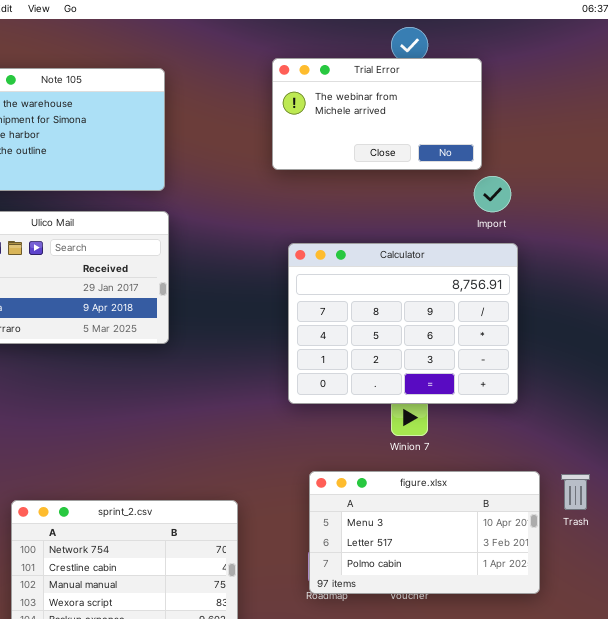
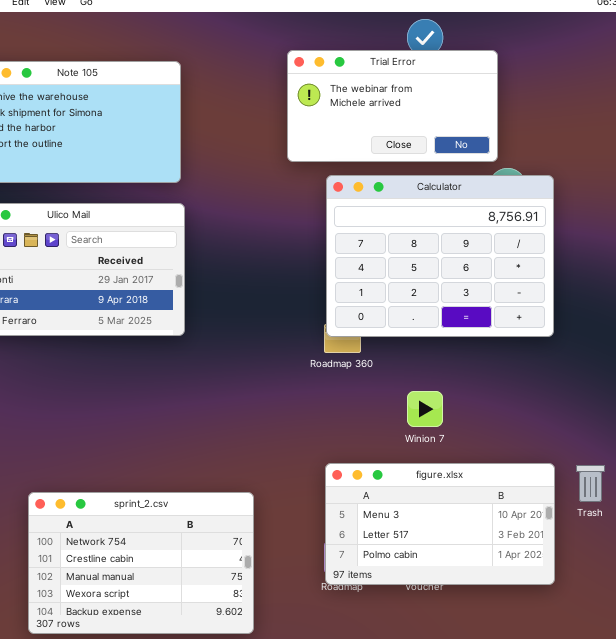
Calculator: [288,243,518,404] -> [326,175,554,337], moved

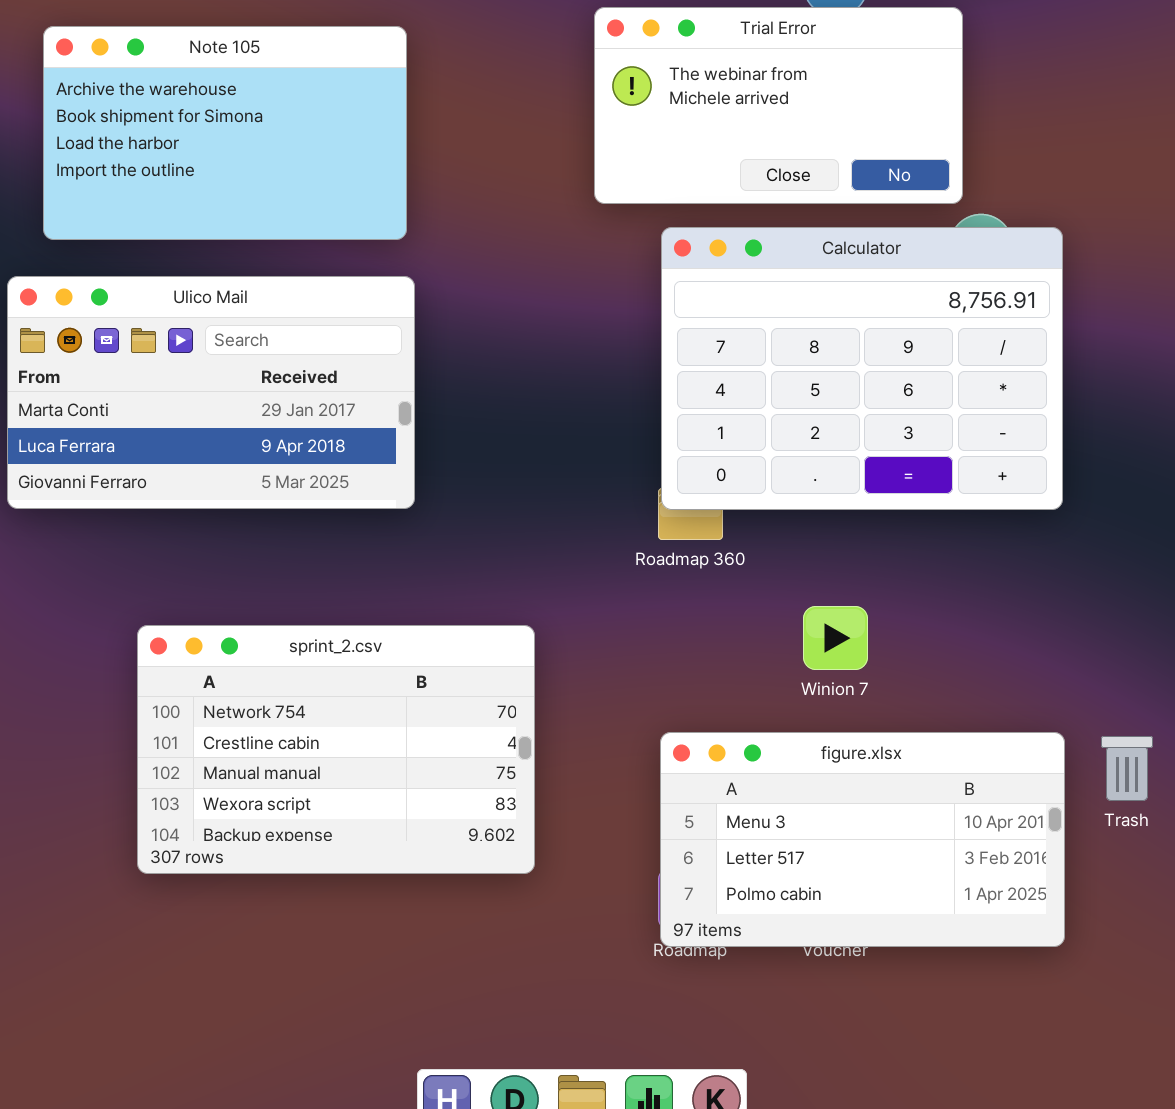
sprint_2.csv: [28,492,254,634] -> [137,625,535,874], moved

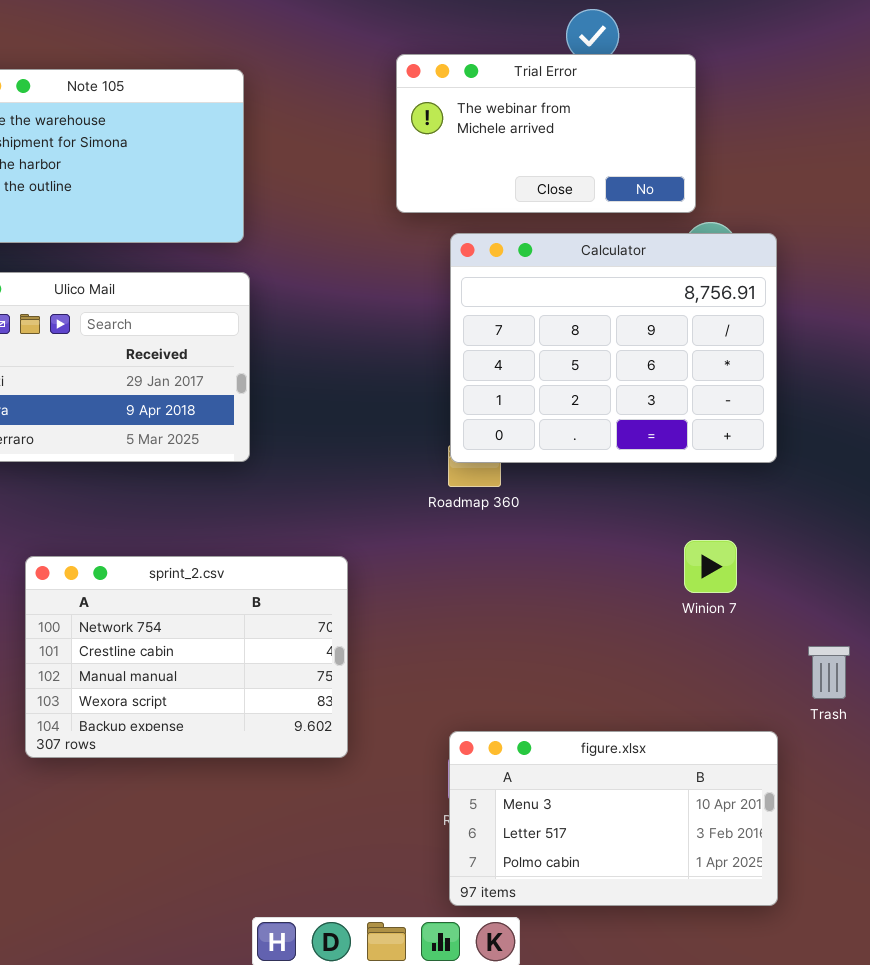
Winion 7: [803,606,868,670] -> [684,540,737,593], moved
figure.xlsx: [660,732,1065,947] -> [449,731,778,906], moved

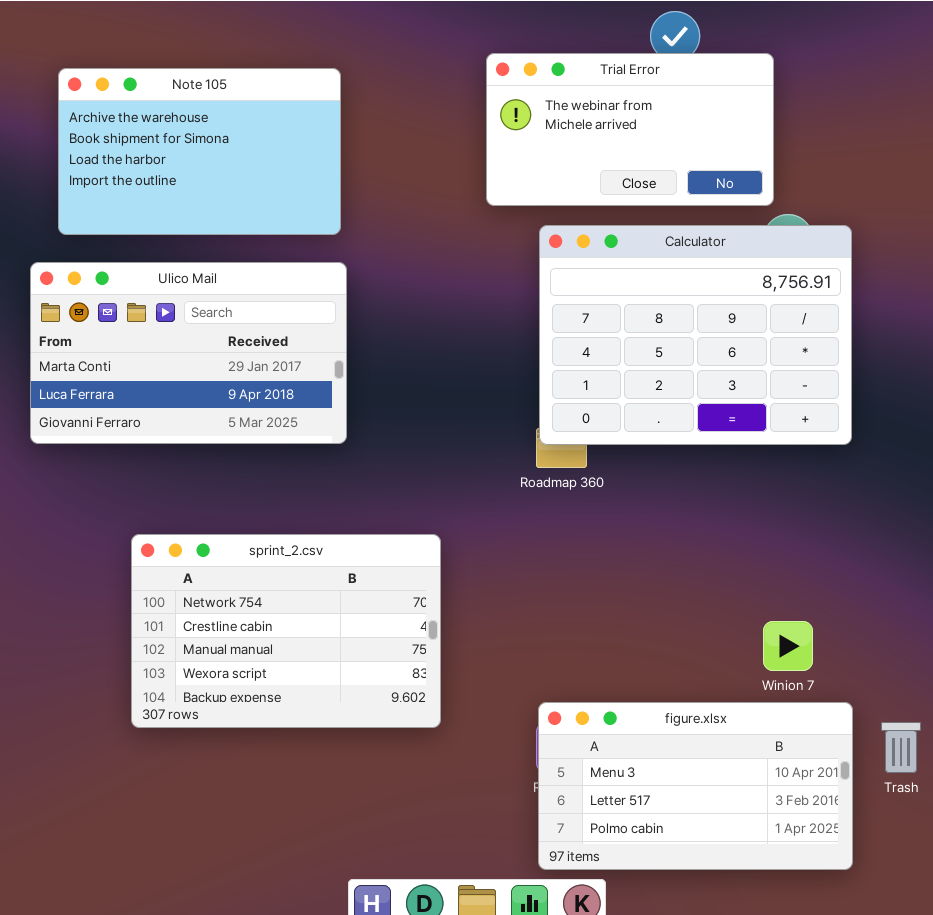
Winion 7: [684,540,737,593] -> [763,621,813,671], moved
Trash: [808,646,850,699] -> [881,722,921,773], moved

